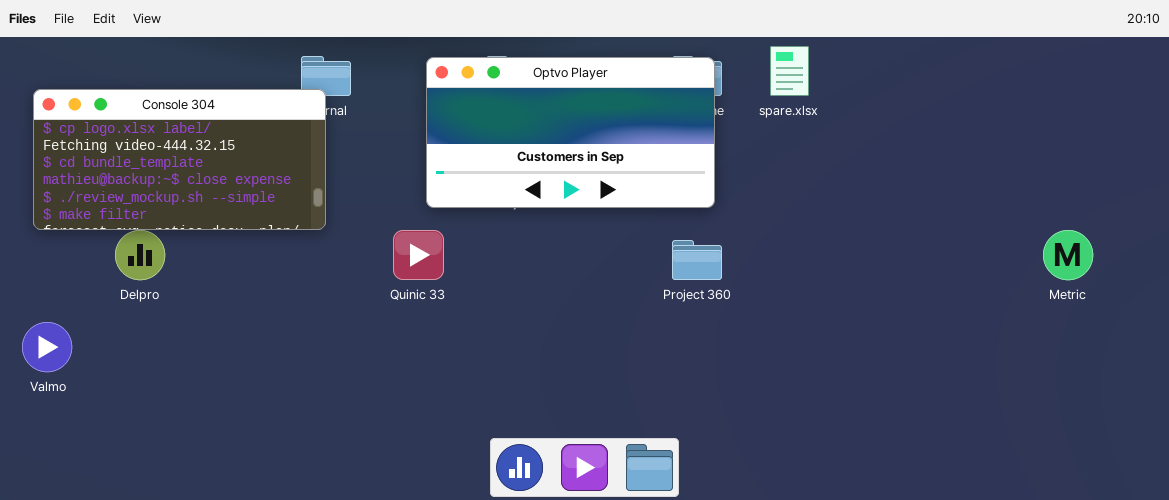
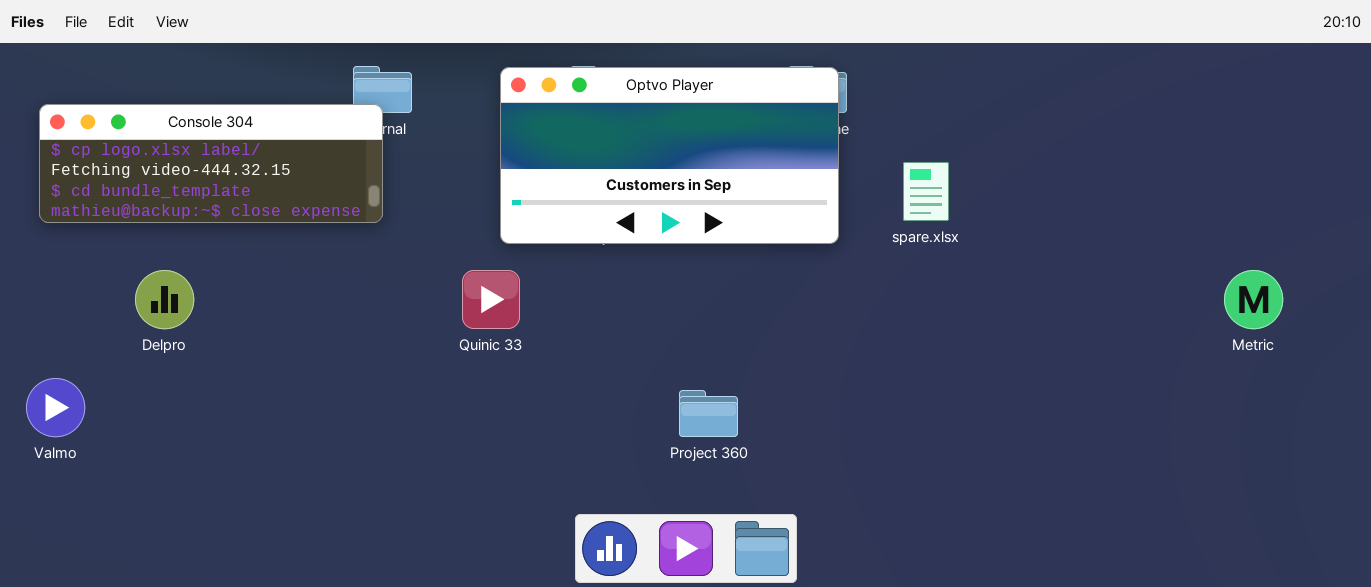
spare.xlsx: [770,46,809,96] -> [903,162,949,221], moved
Console 304: [33,89,326,230] -> [39,104,383,223], resized
Project 360: [672,240,722,280] -> [679,390,738,437], moved

